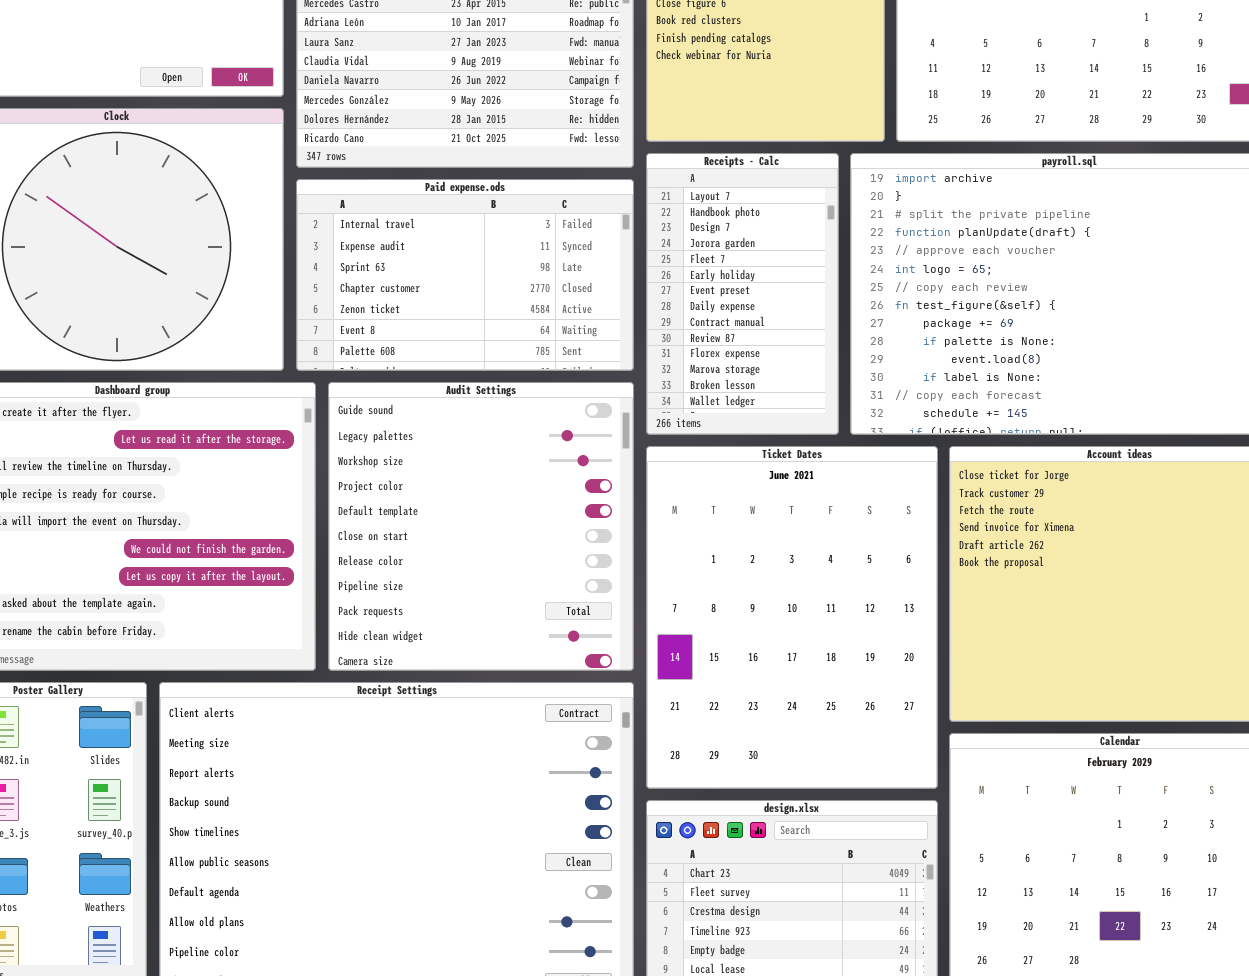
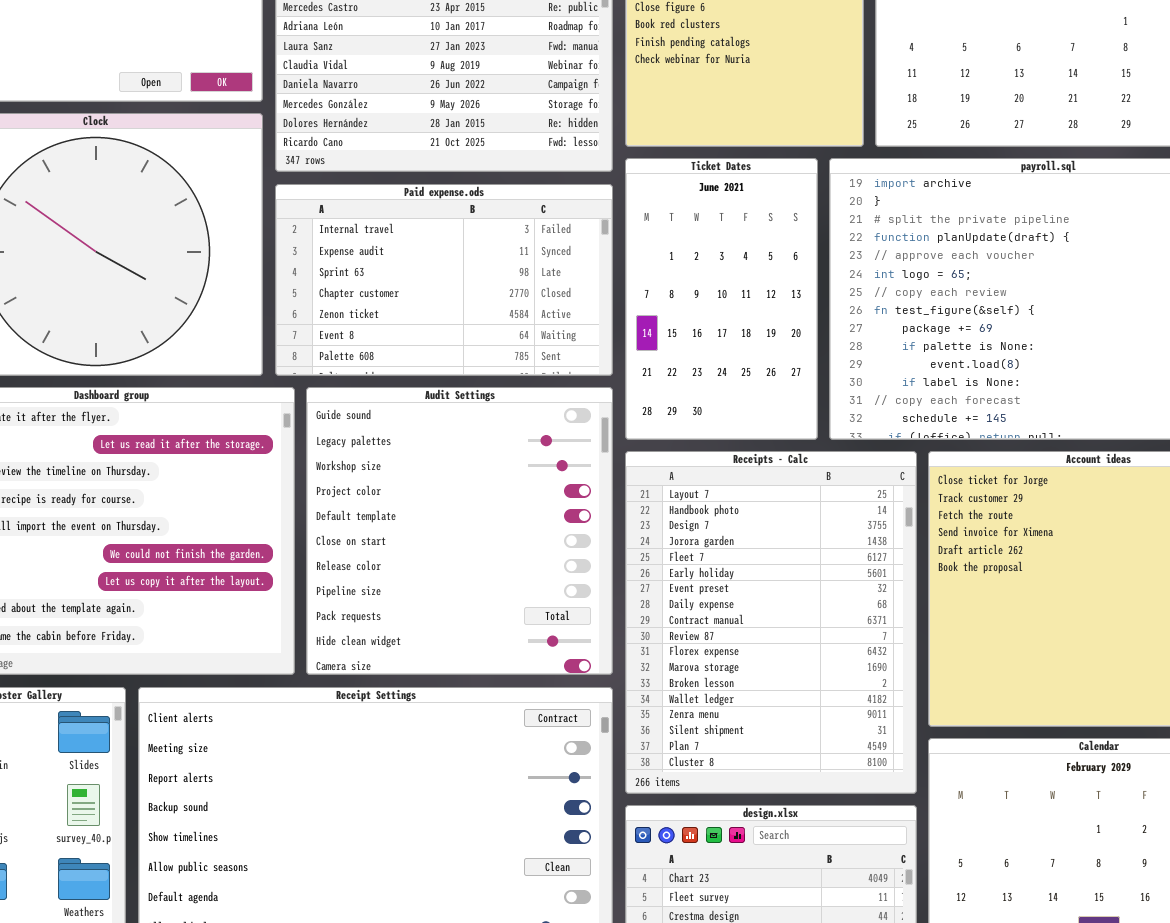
Receipts - Calc: [646,153,839,435] -> [625,451,917,794], moved, resized
Ticket Dates: [646,446,938,789] -> [625,158,818,440], moved, resized

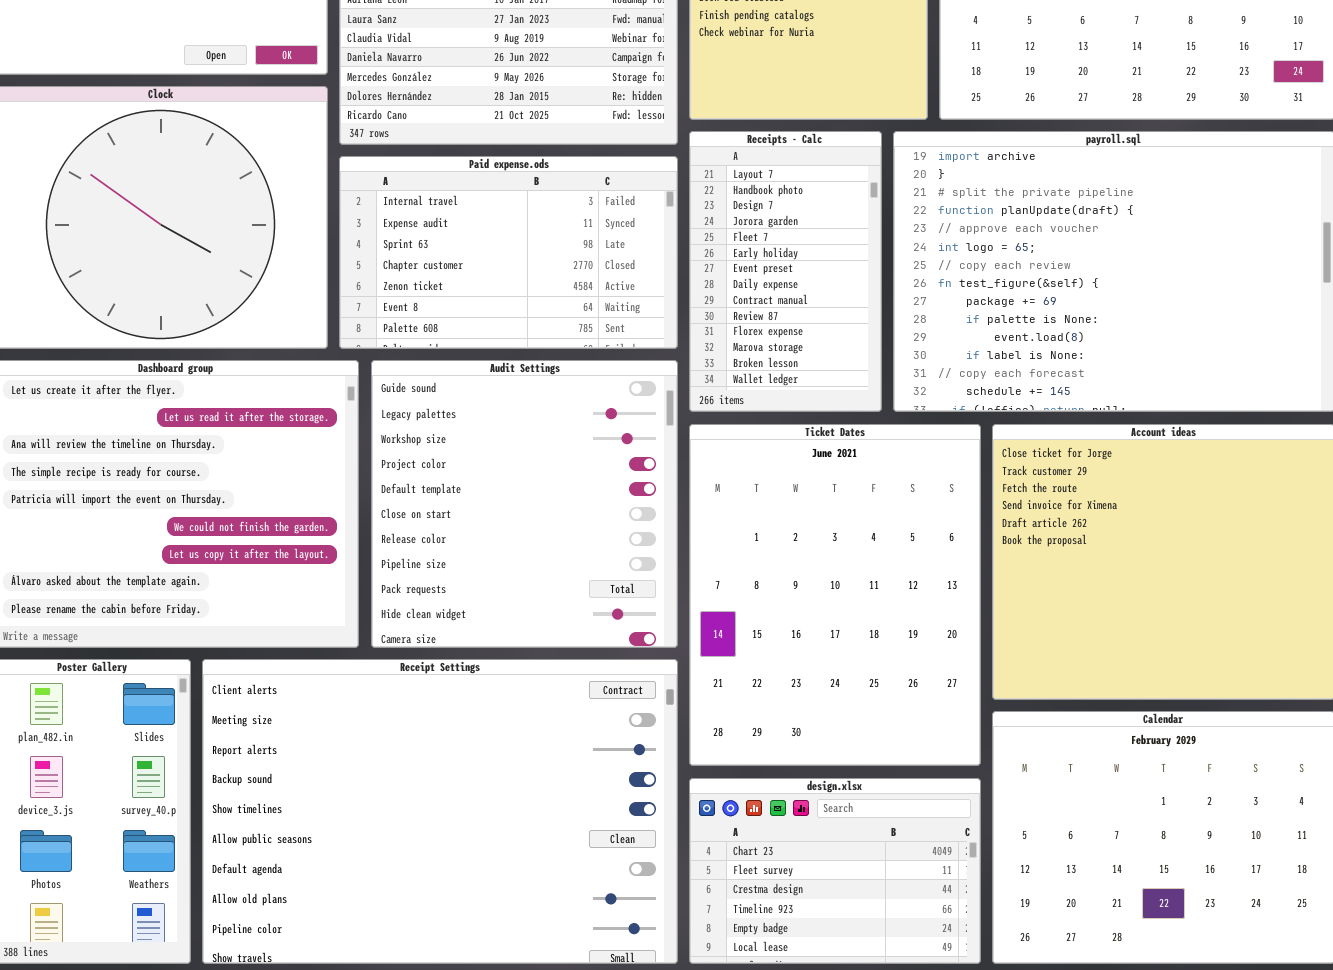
Ticket Dates: [625,158,818,440] -> [689,424,981,766], moved, resized
Receipts - Calc: [625,451,917,794] -> [689,131,882,412], moved, resized

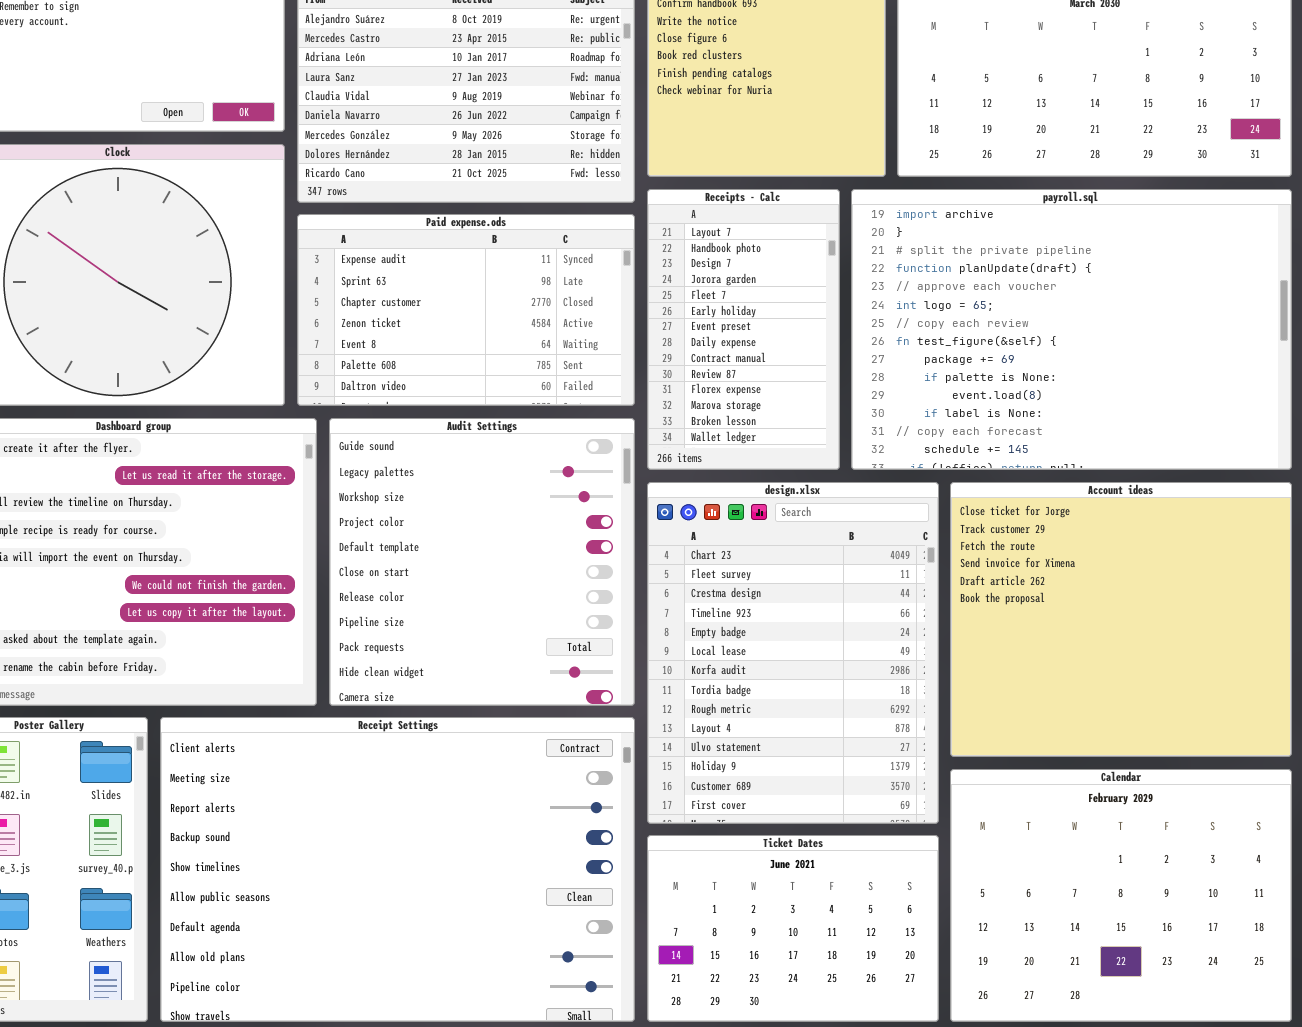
Paid expense.ods: [339,156,678,349] -> [297,214,635,406], scrolled down 1 row
Ticket Dates: [689,424,981,766] -> [647,835,939,1022], moved, resized
design.xlsx: [689,778,981,964] -> [647,482,939,824], moved, resized

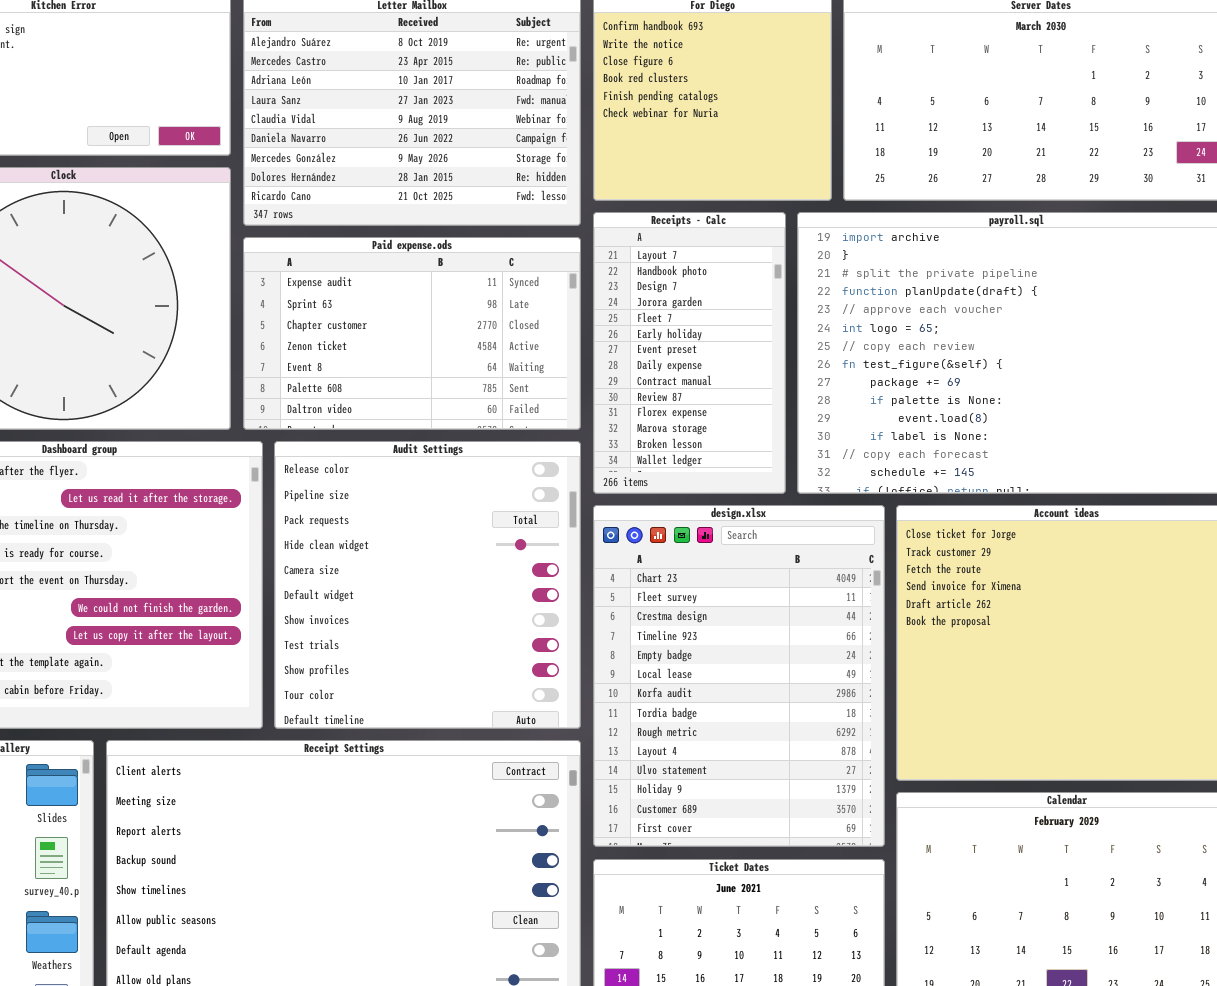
Audit Settings: [329,418,635,706] -> [274,441,581,729], scrolled down 6 rows

